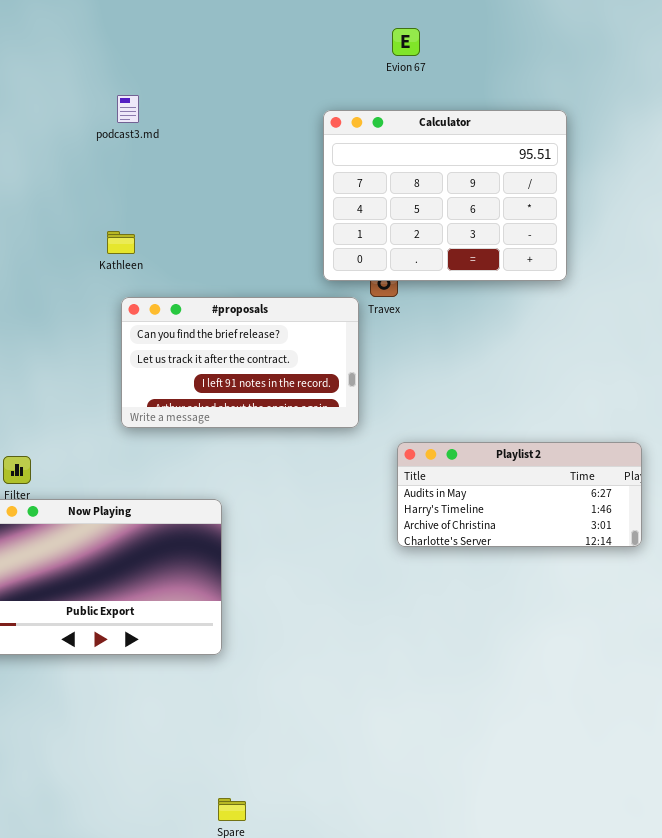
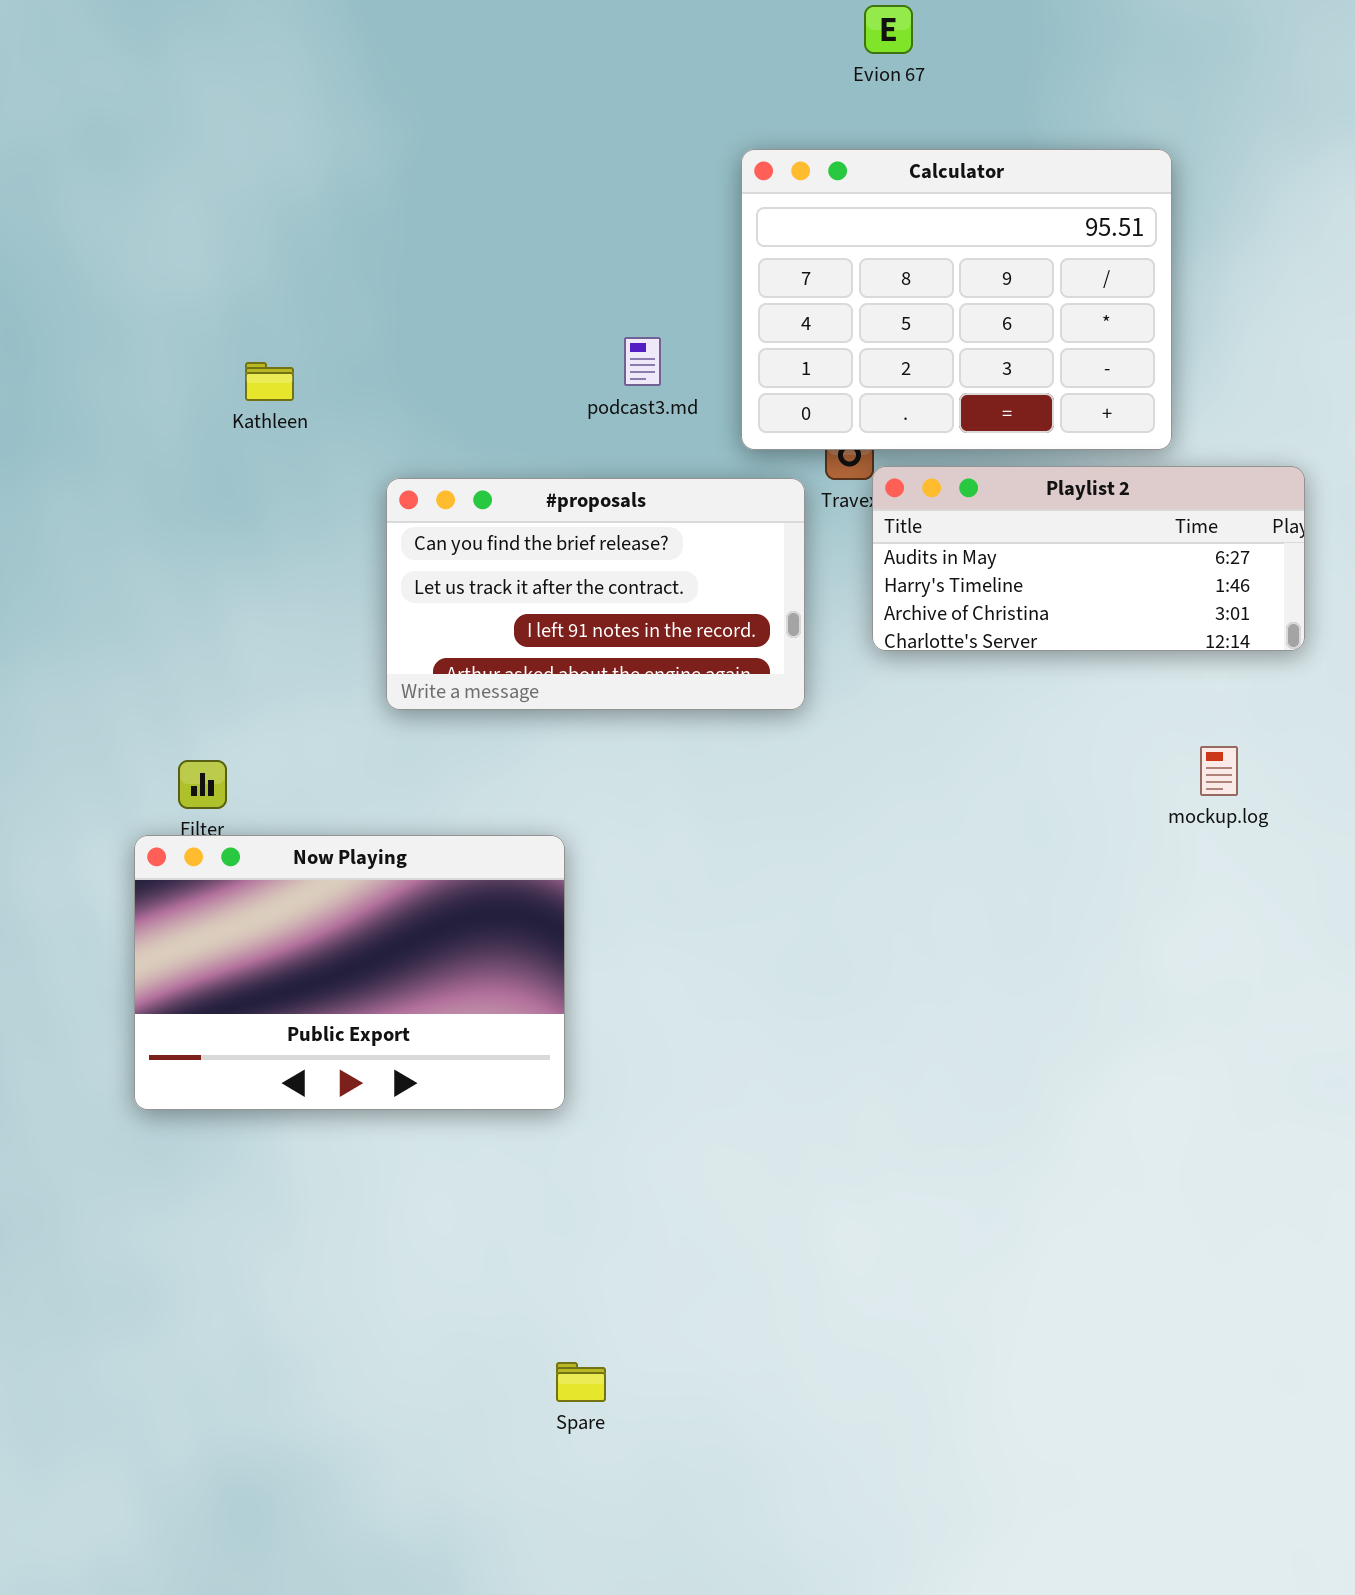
podcast3.md: [117,95,139,123] -> [624,337,661,386], moved
Kathleen: [107,231,135,254] -> [245,362,294,401], moved
Playlist 2: [397,442,642,547] -> [872,466,1305,651], moved

